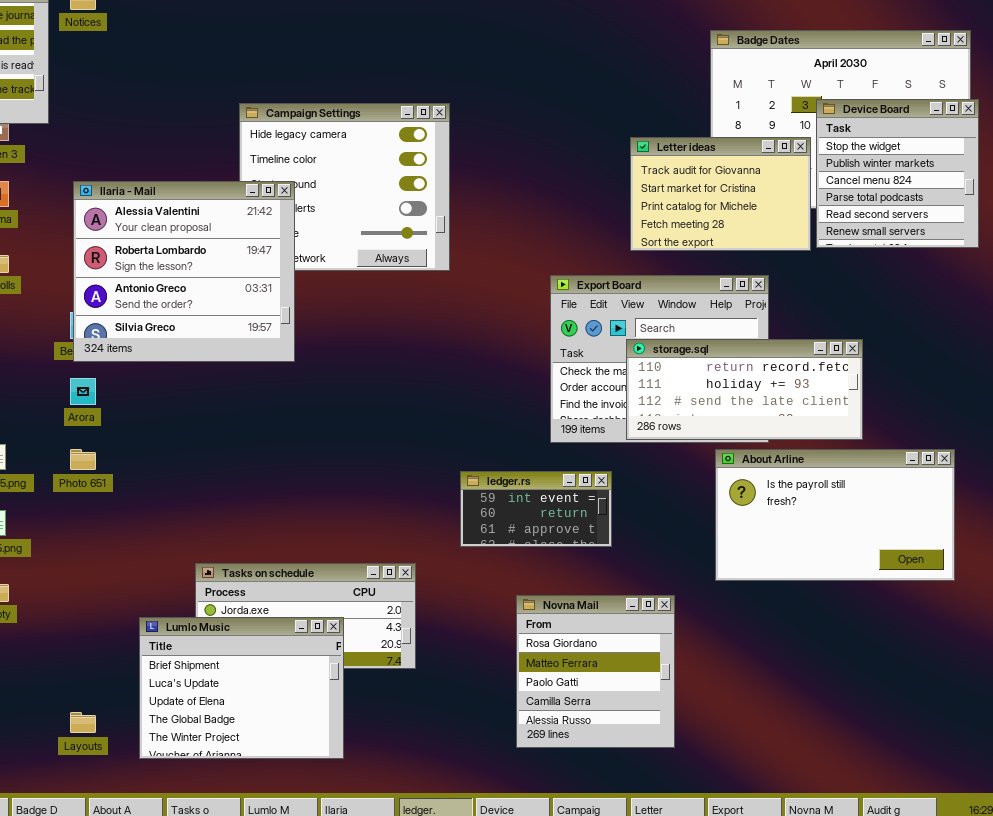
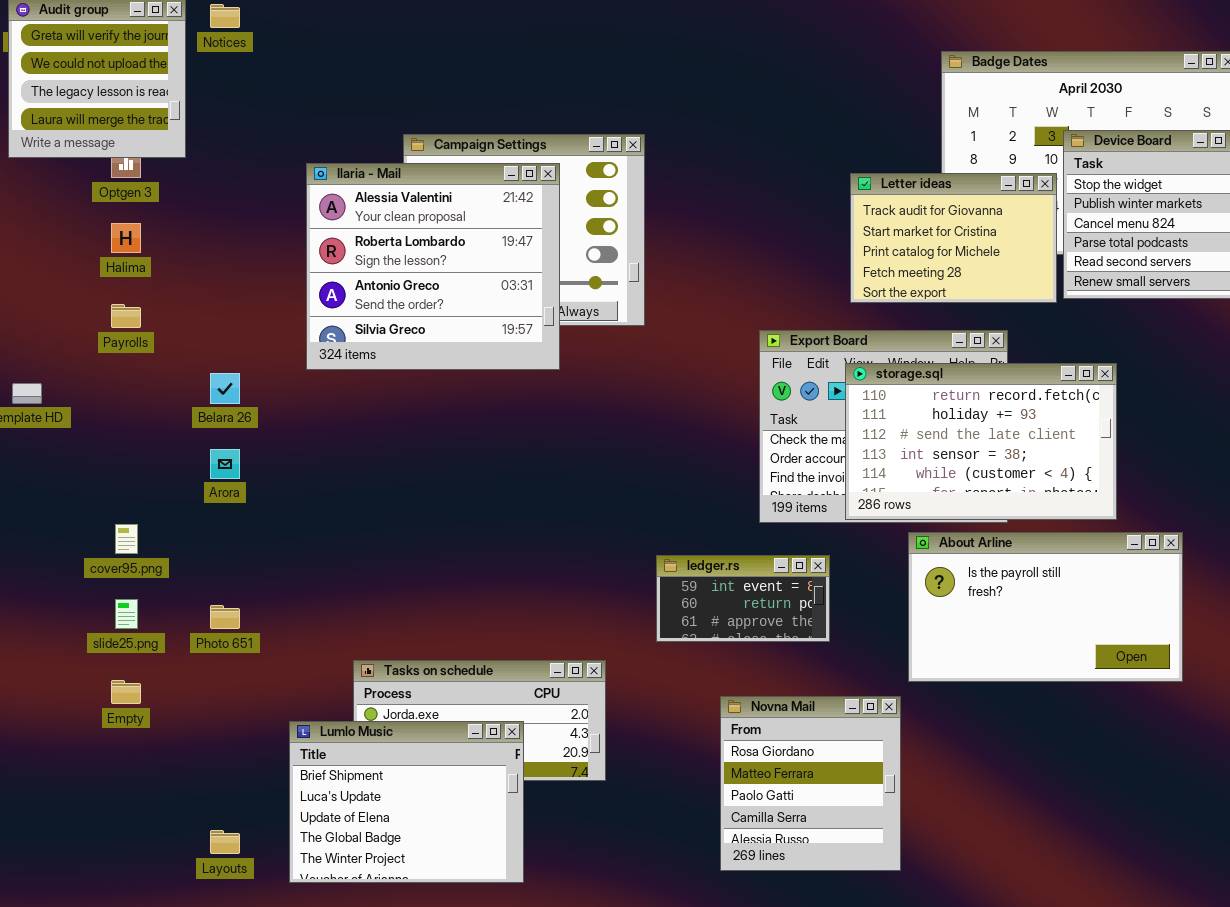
Ilaria - Mail: [73,181,295,362] -> [306,163,560,370], moved
storage.sql: [626,339,863,440] -> [845,363,1117,520], resized
Photo 651: [70,449,96,470] -> [210,605,240,629], moved
About Arline: [715,449,955,581] -> [908,532,1183,682], moved

